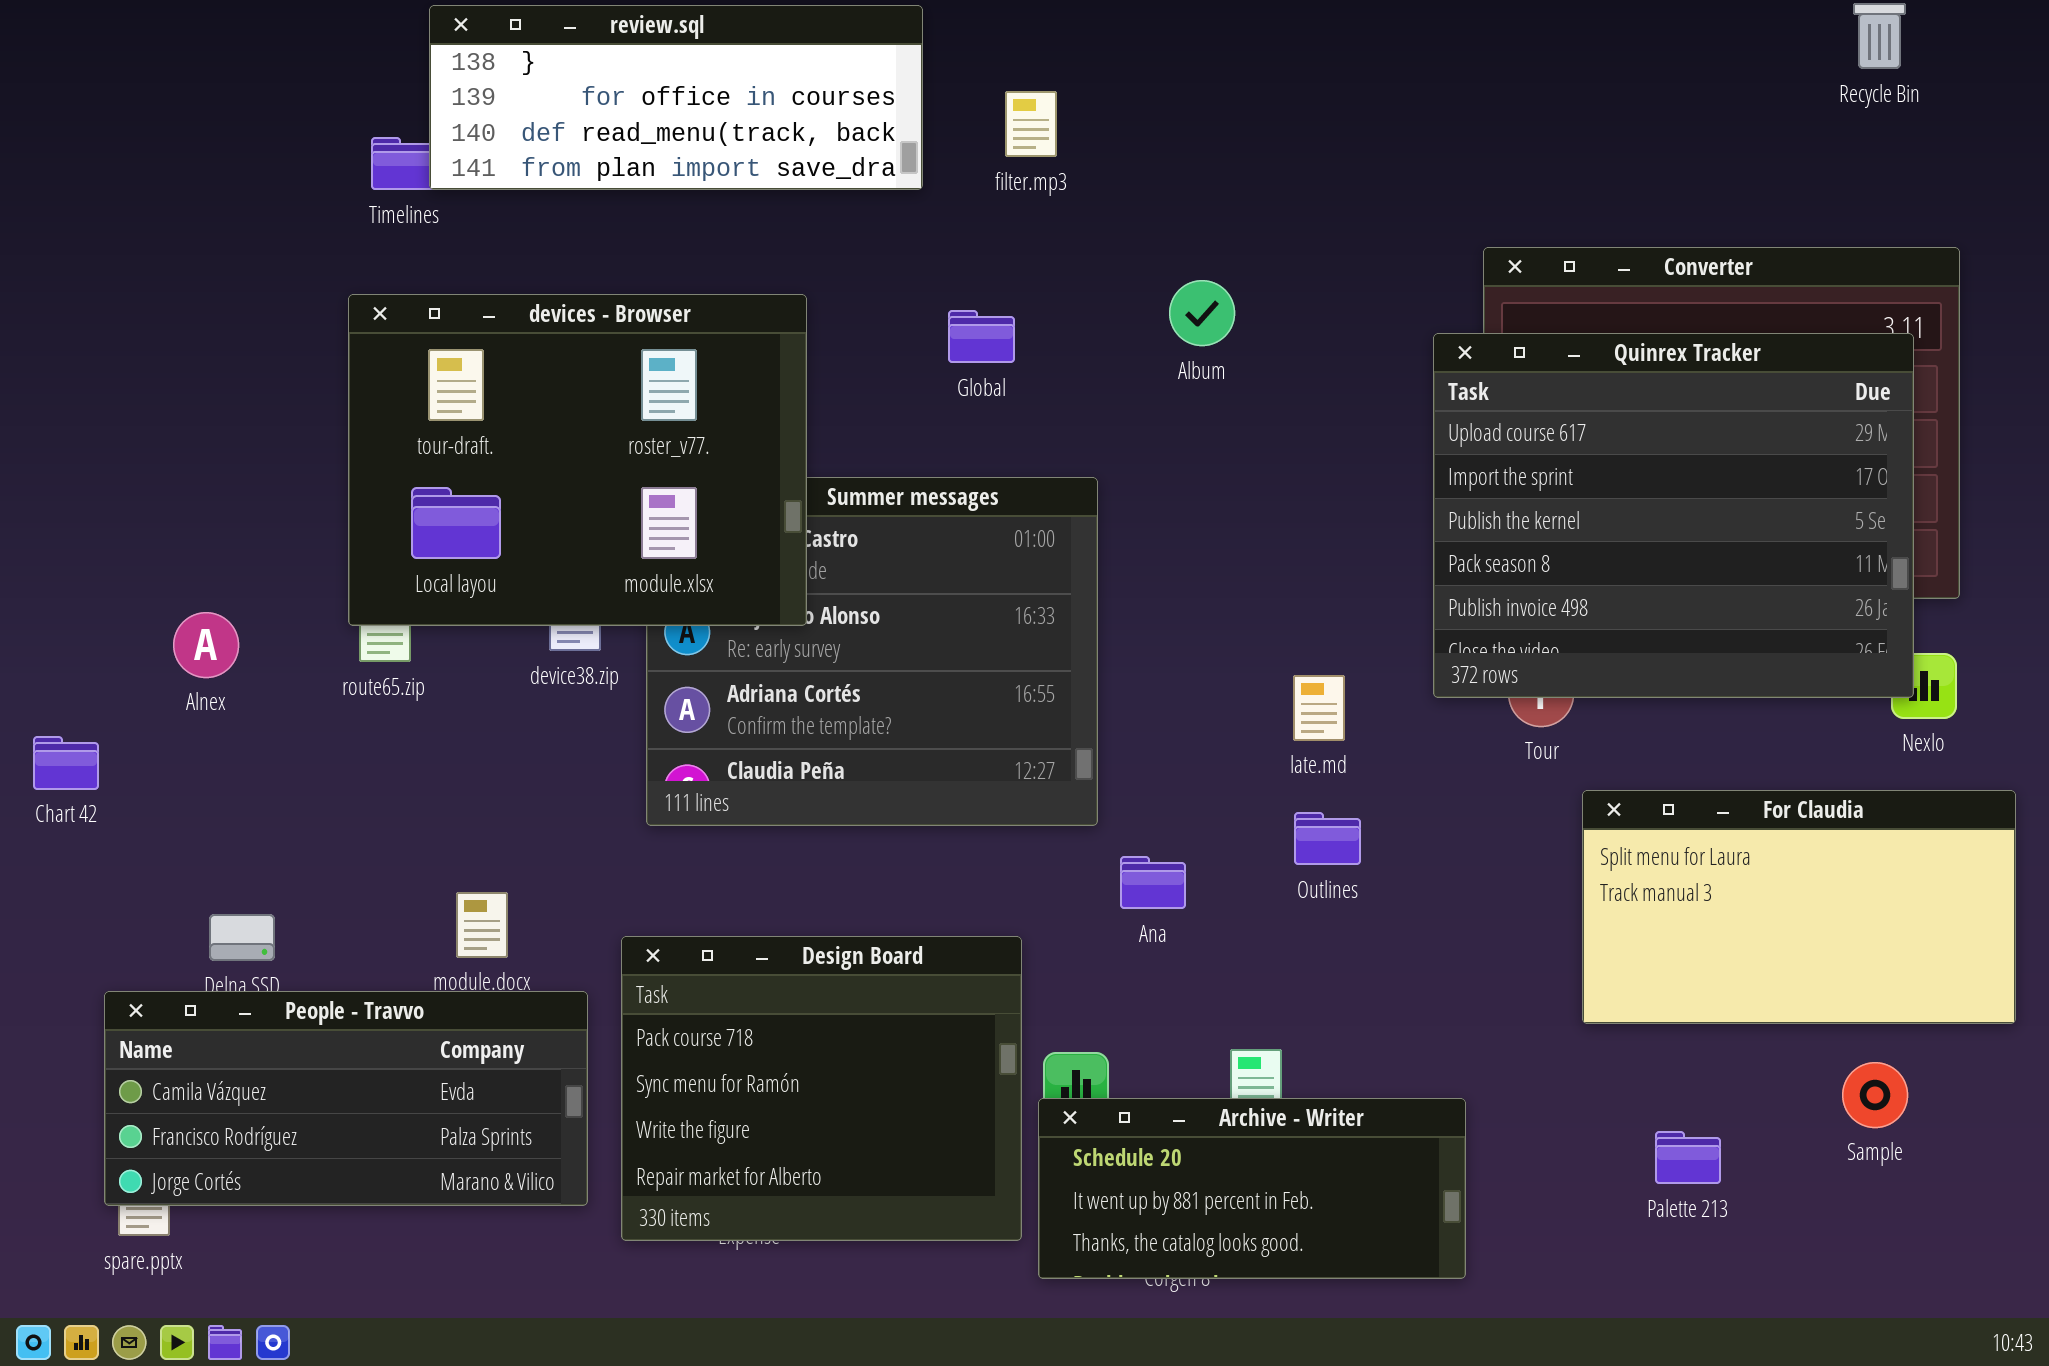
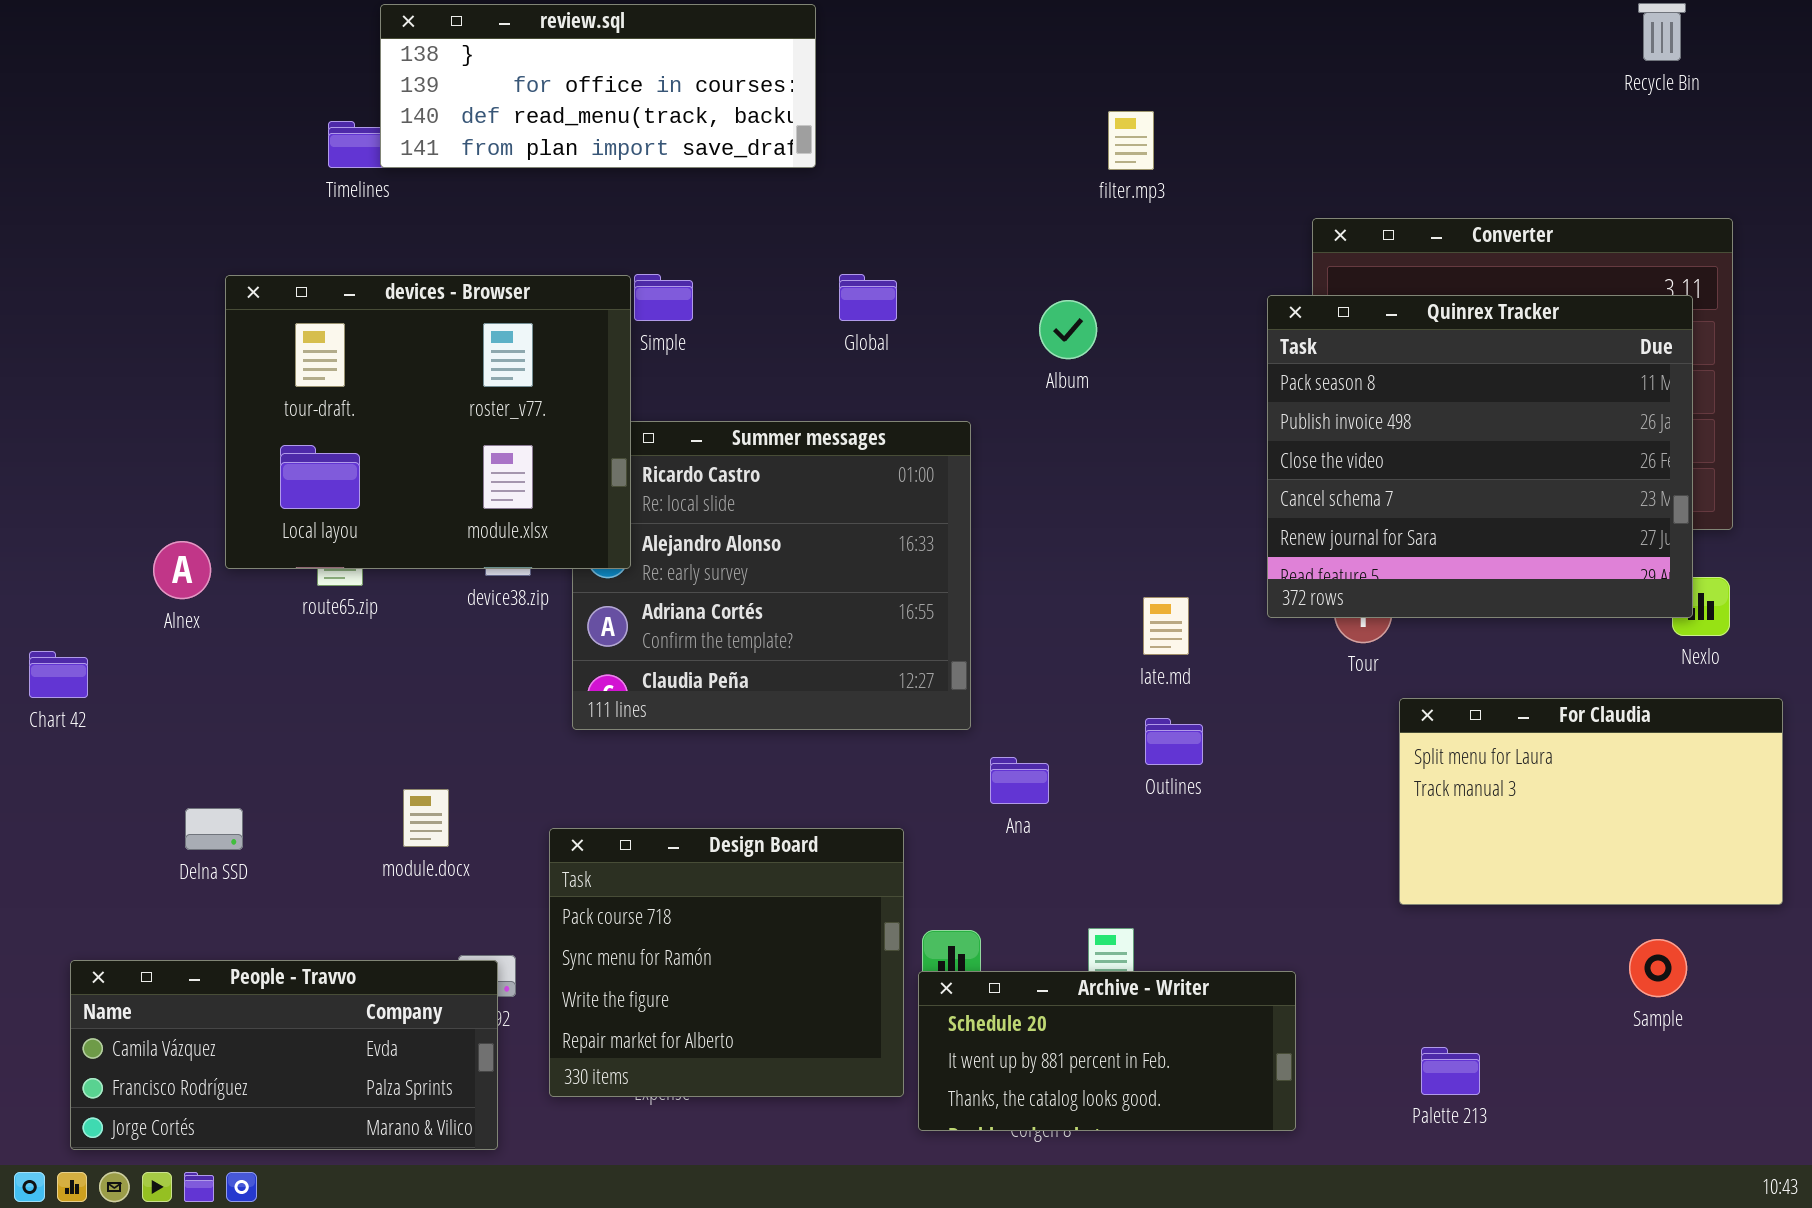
filter.mp3: [1005,91,1057,157] -> [1108,111,1154,170], moved
Album: [1169,280,1235,346] -> [1039,300,1097,359], moved
devices - Browser: [348,294,807,626] -> [225,275,631,569], moved
Quinrex Tracker: [1433,333,1914,698] -> [1267,295,1693,618], scrolled down 3 rows
People - Travvo: [104,991,588,1206] -> [70,960,498,1150], moved
Palette 213: [1655,1131,1721,1184] -> [1421,1047,1480,1095], moved

